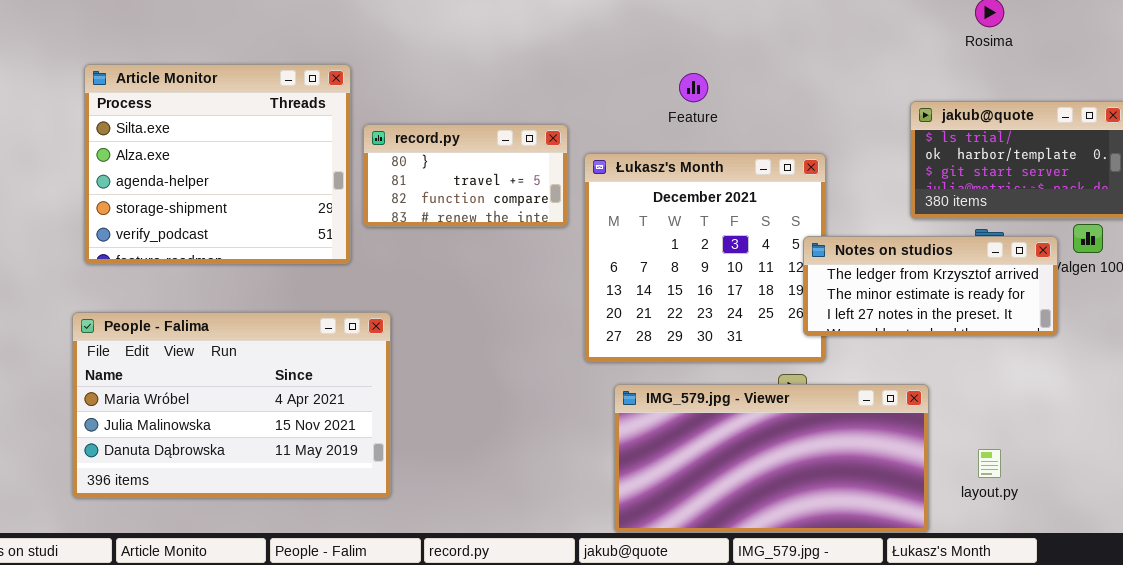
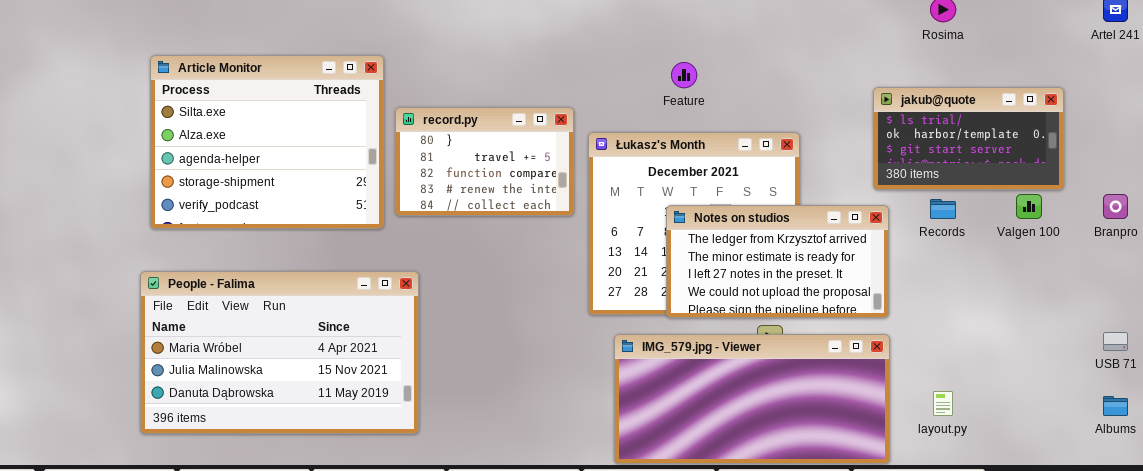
record.py: [363,124,568,227] -> [395,107,574,216], resized
Notes on studios: [803,236,1058,336] -> [666,205,889,318], moved, resized

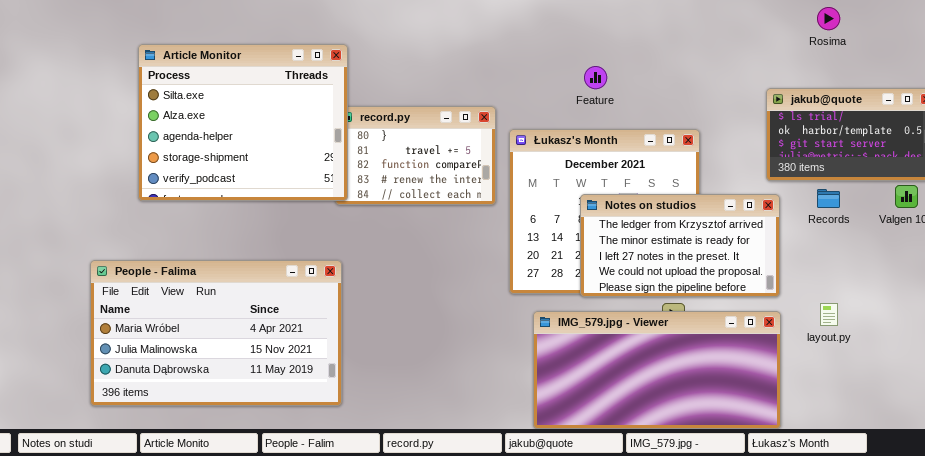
Article Monitor: [150,55,384,229] -> [138,44,348,201], moved
People - Falima: [140,271,419,434] -> [90,260,342,406], moved
layout.py: [933,391,953,416] -> [820,303,838,326], moved

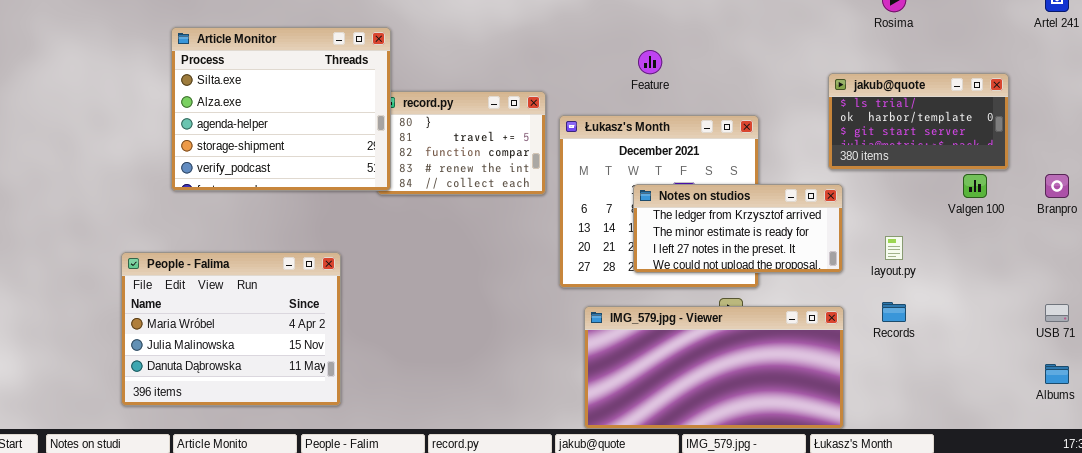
Records: [817,189,840,208] -> [882,302,906,322], moved
Notes on studios: [580,194,780,297] -> [633,184,843,273], resized
People - Falima: [90,260,342,406] -> [121,252,341,406], resized
layout.py: [820,303,838,326] -> [885,236,903,260], moved

